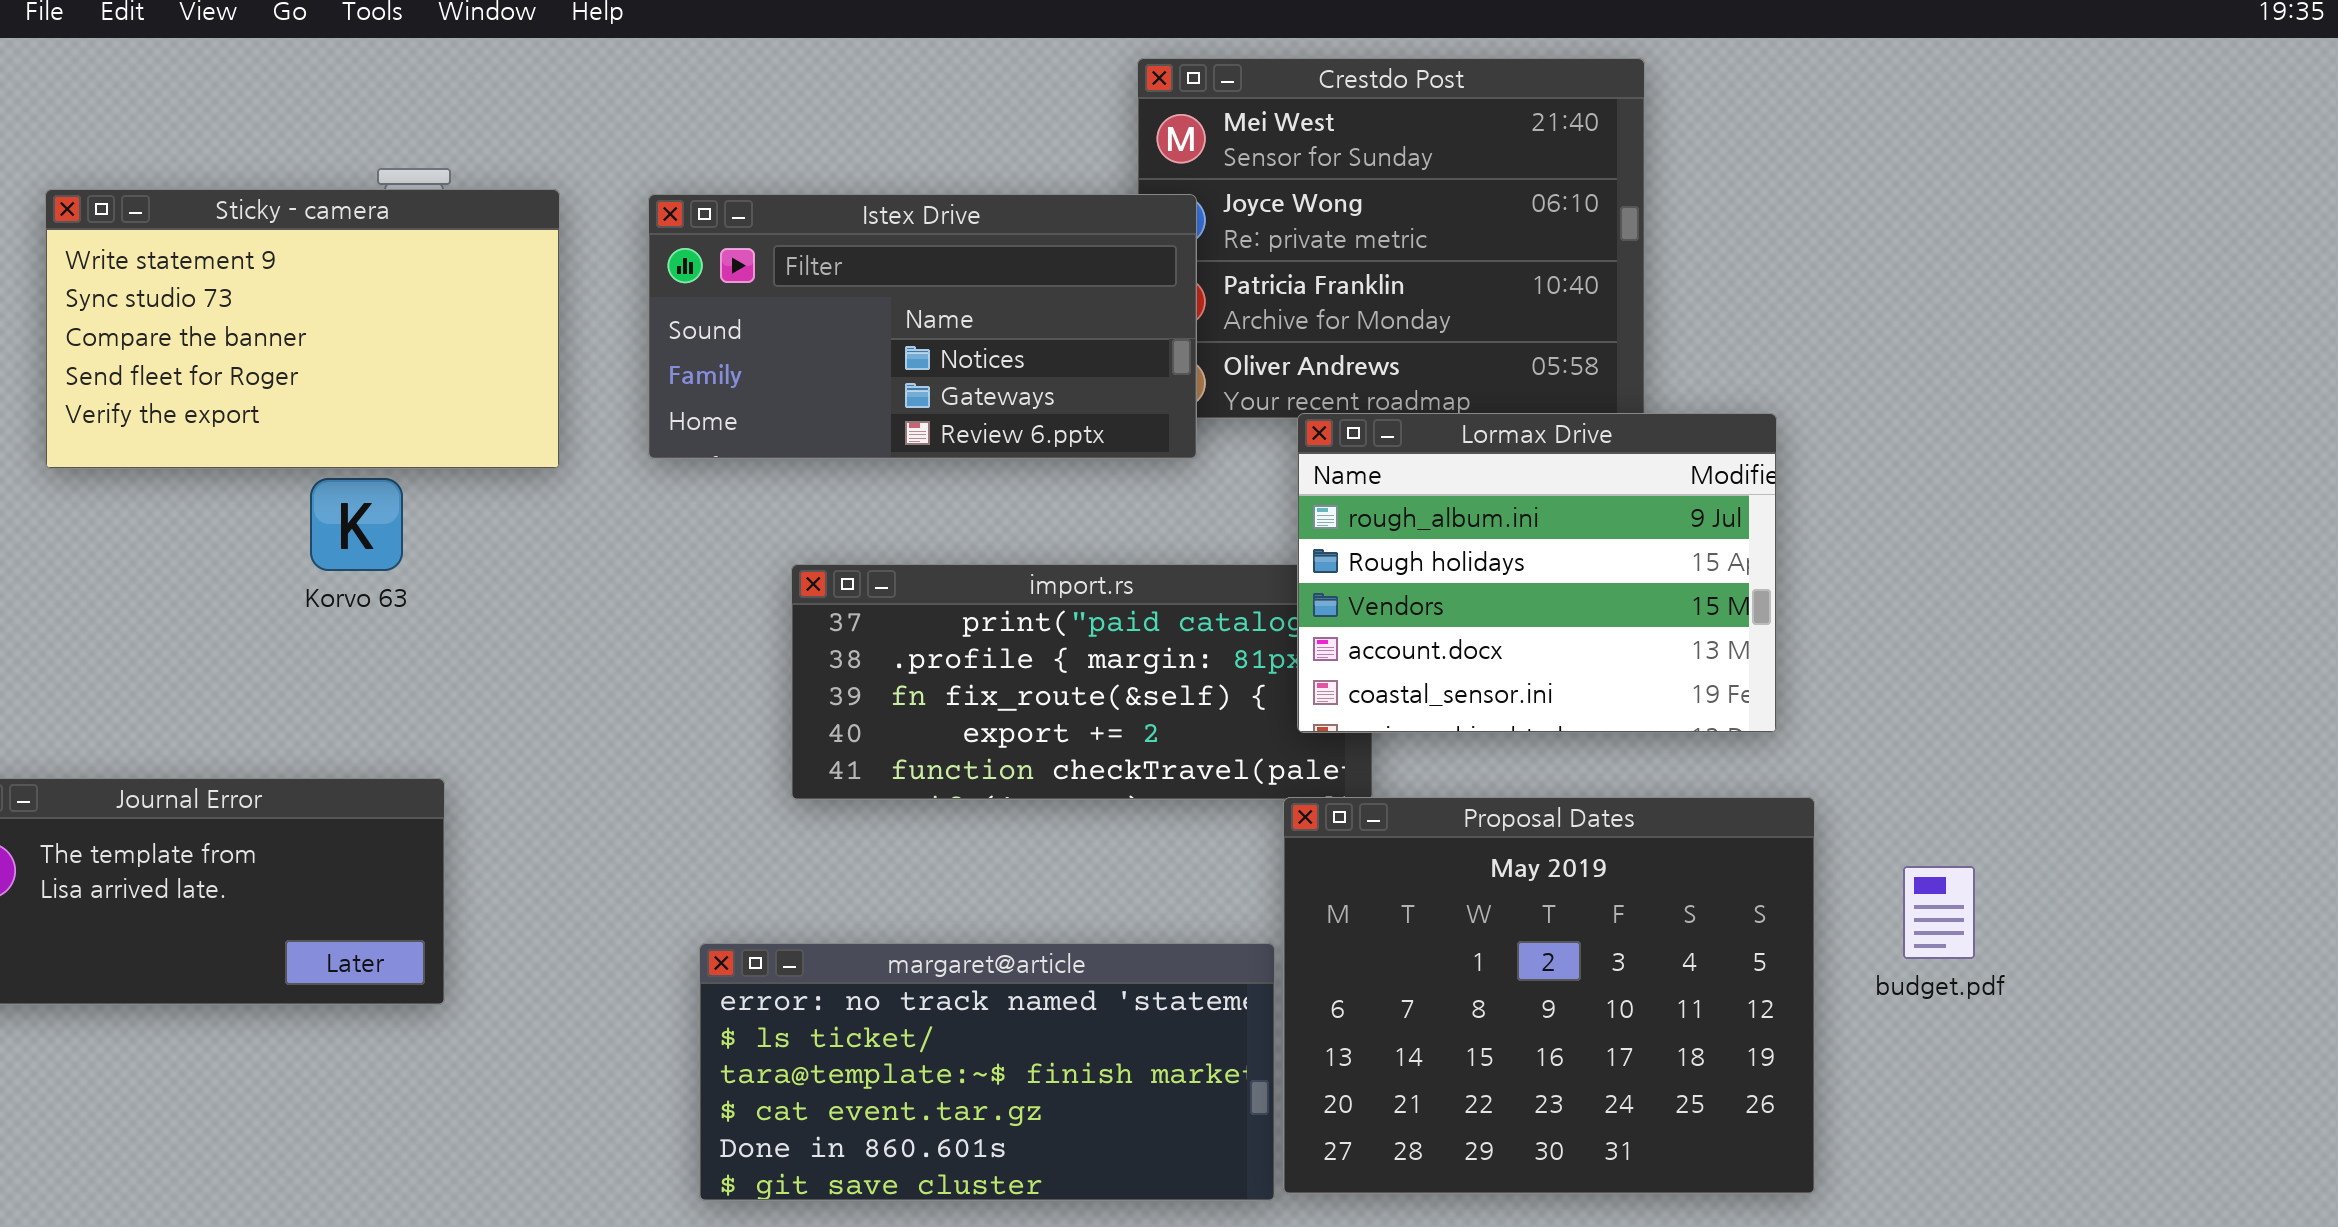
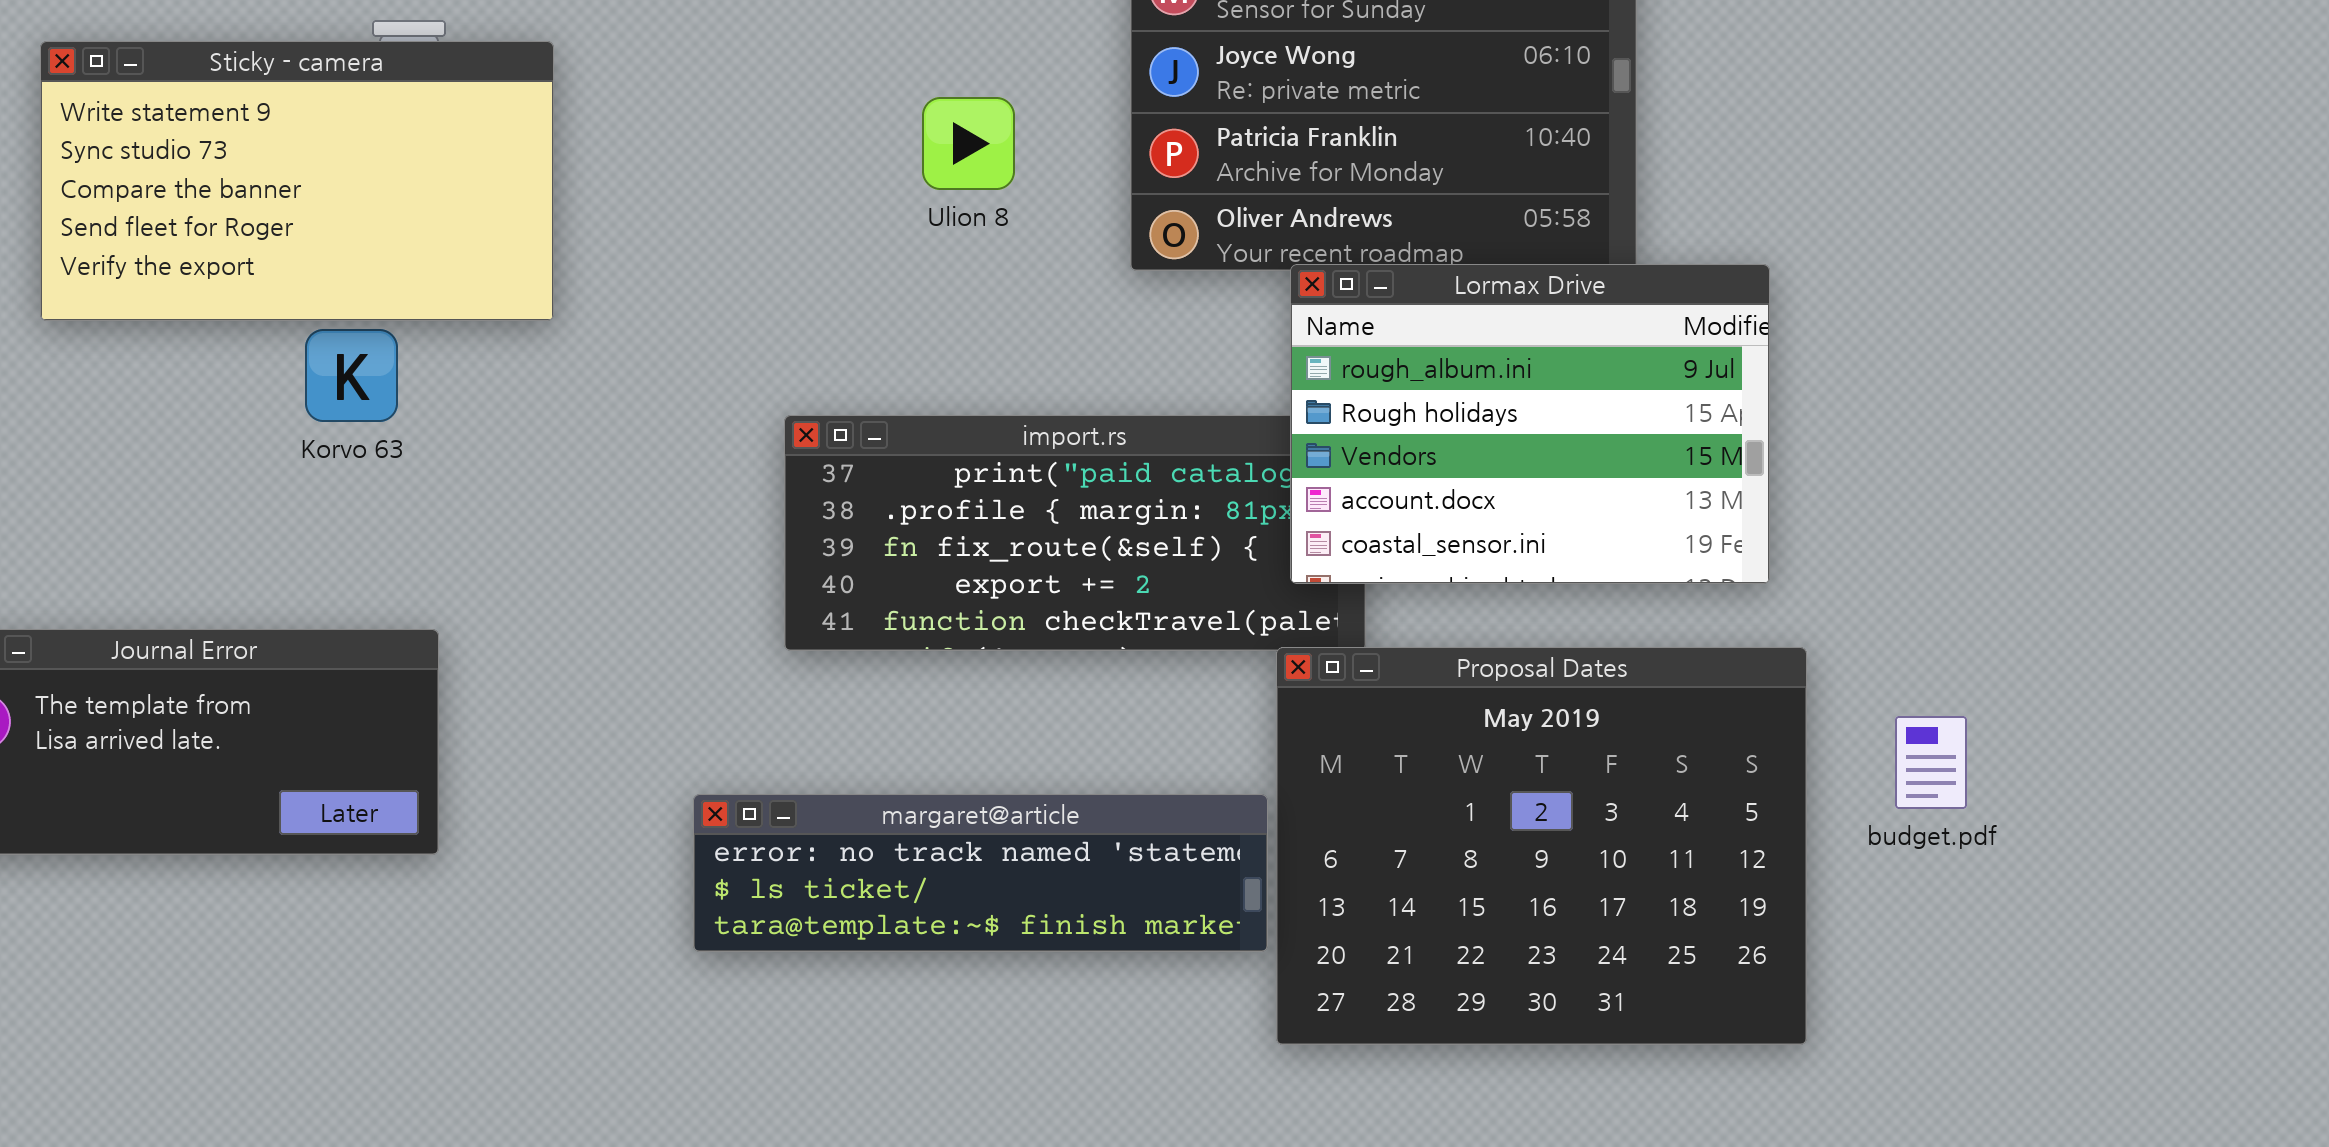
Istex Drive: [648,194,1197,459] -> none, closed
margaret@article: [699,943,1275,1201] -> [693,794,1268,952], resized

